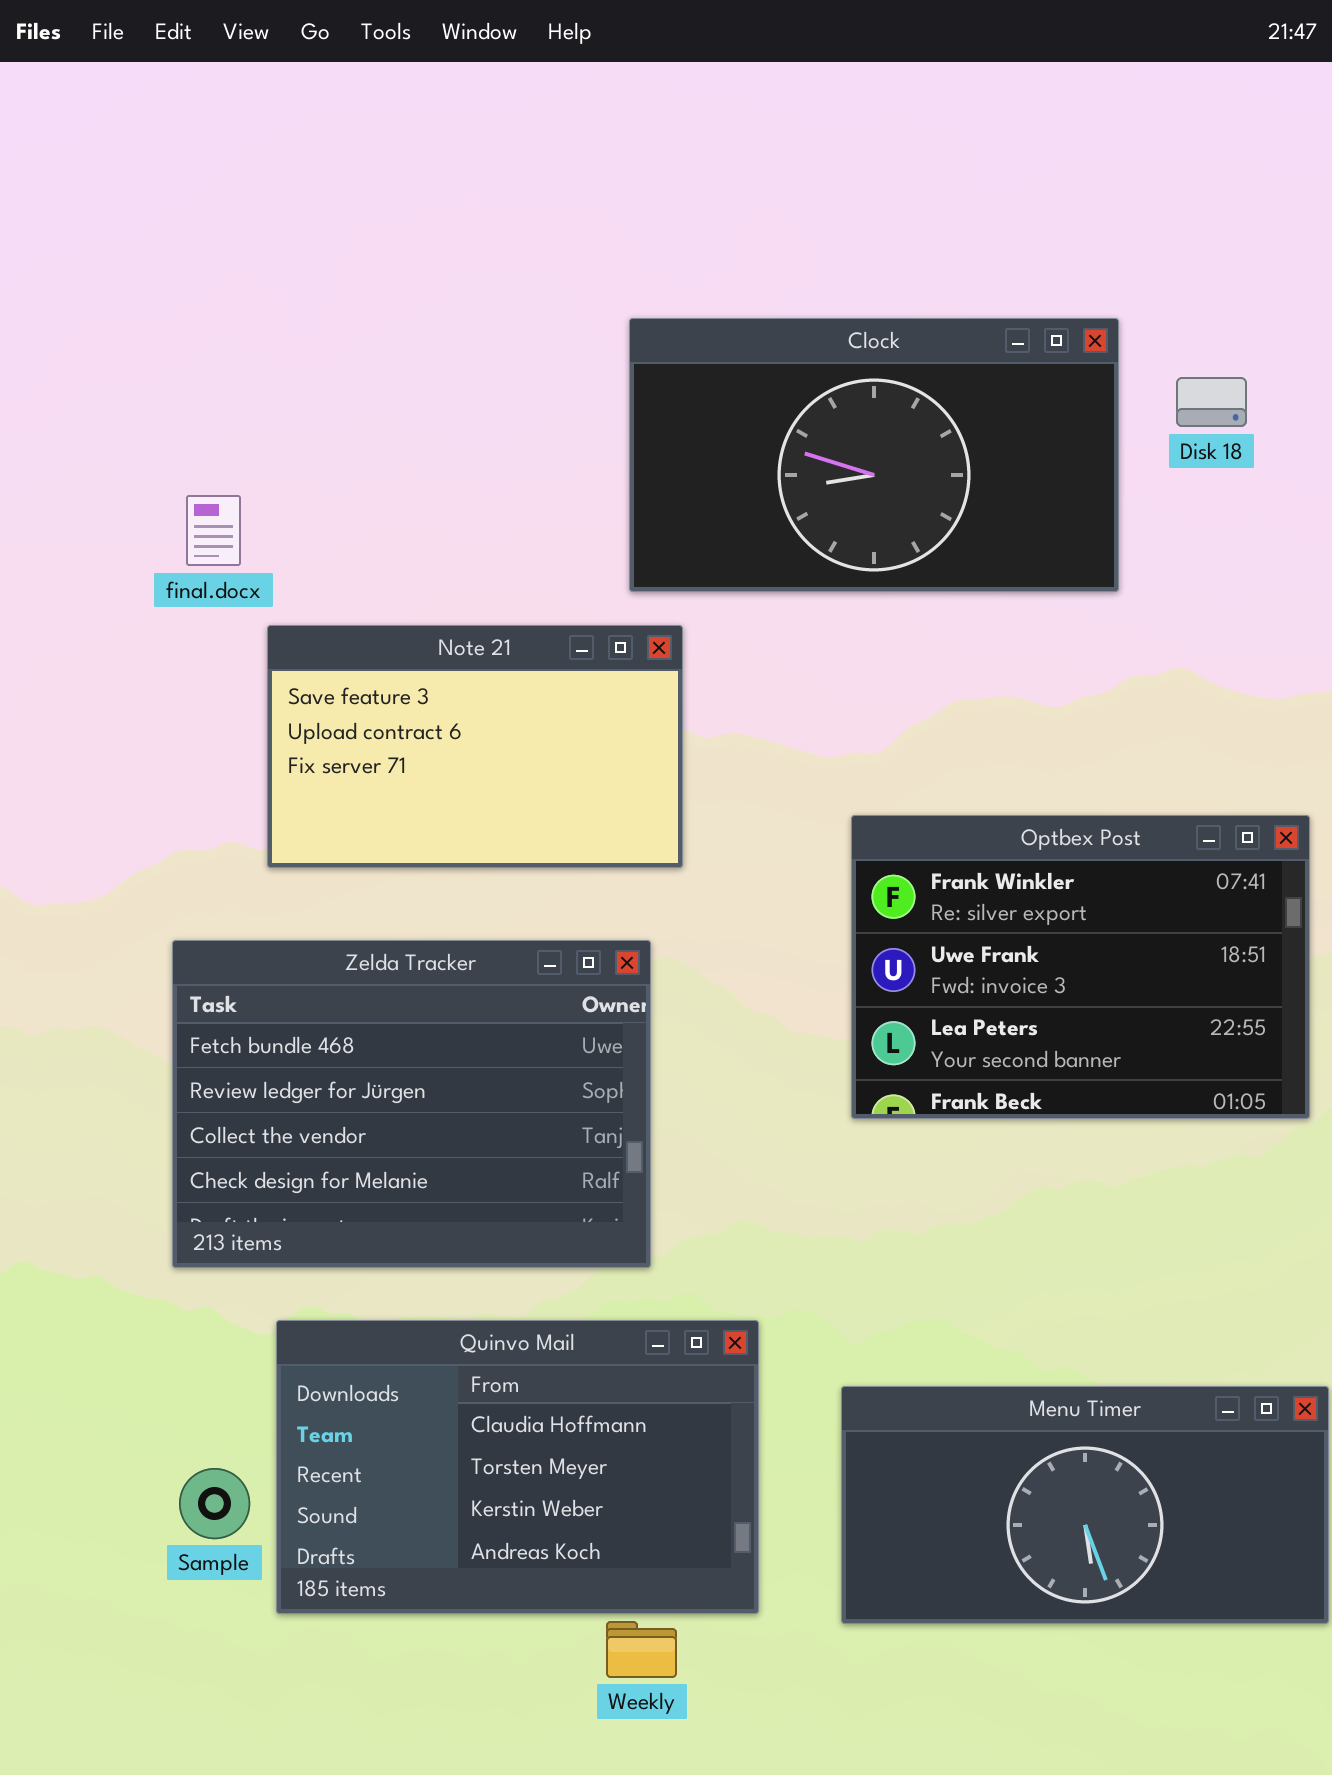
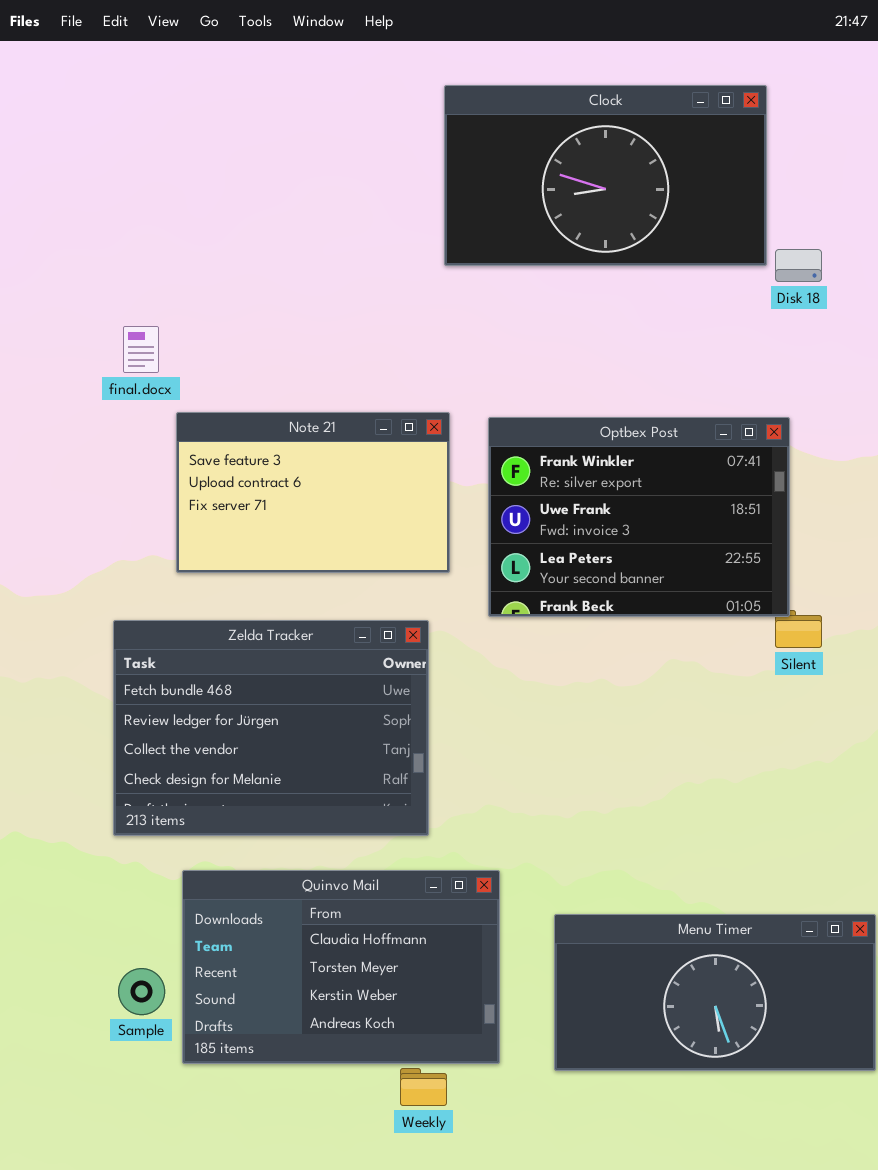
Clock: [629,318,1119,592] -> [444,85,767,266], moved
Optbex Post: [851,815,1310,1119] -> [488,417,790,617], moved

